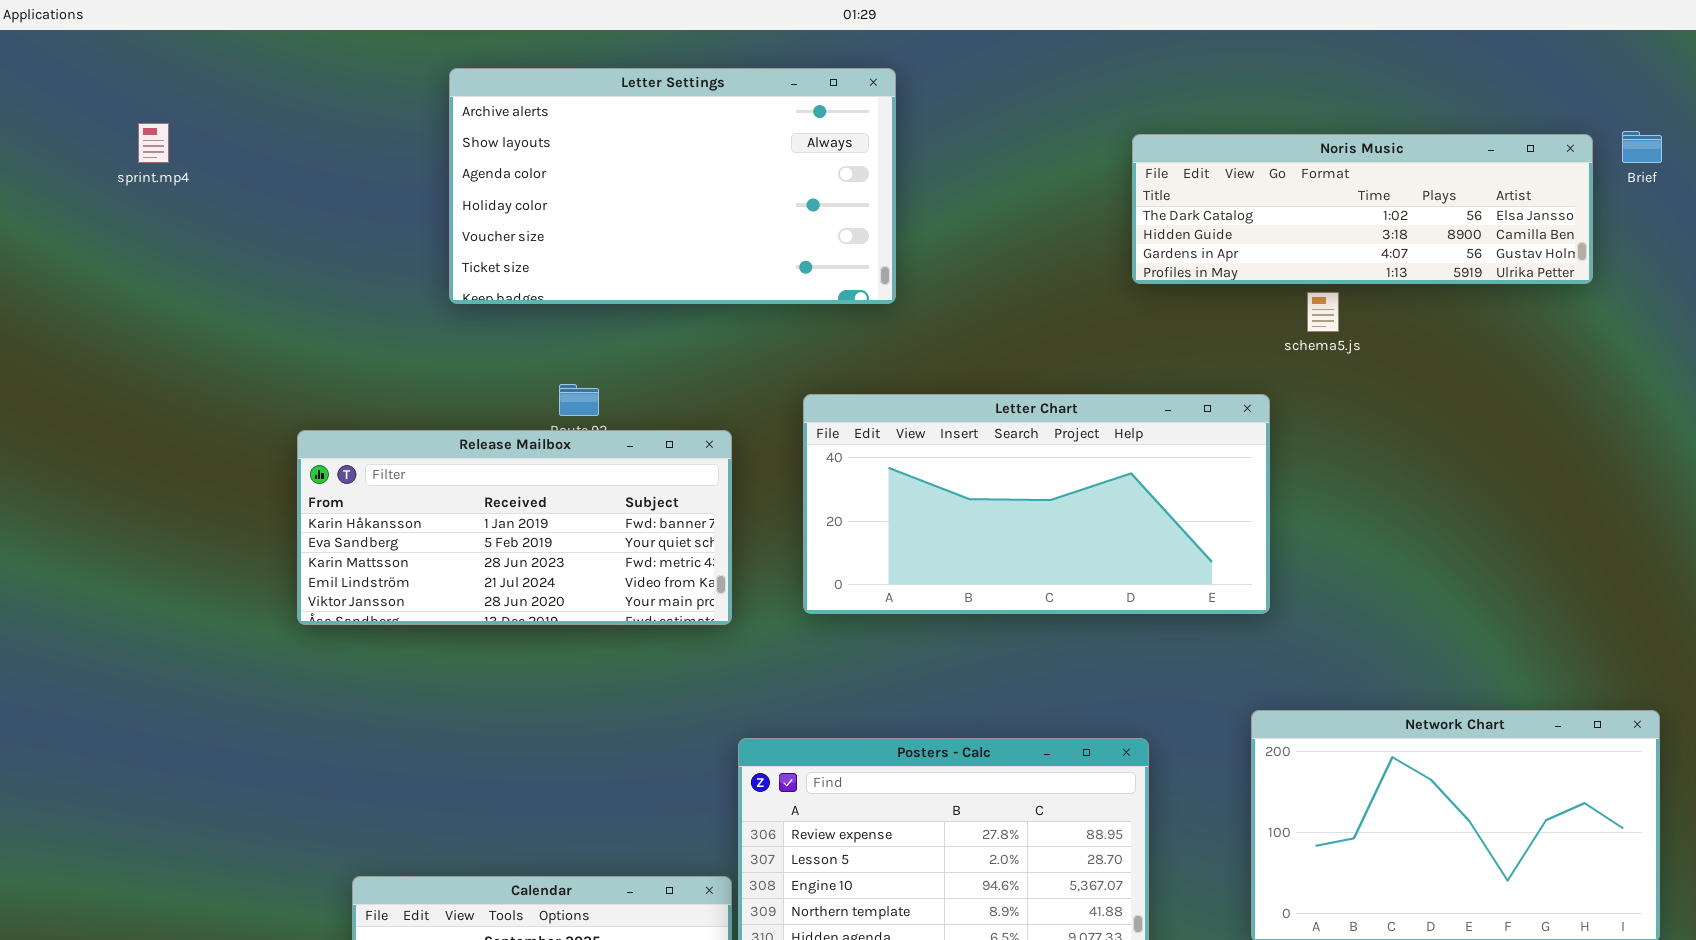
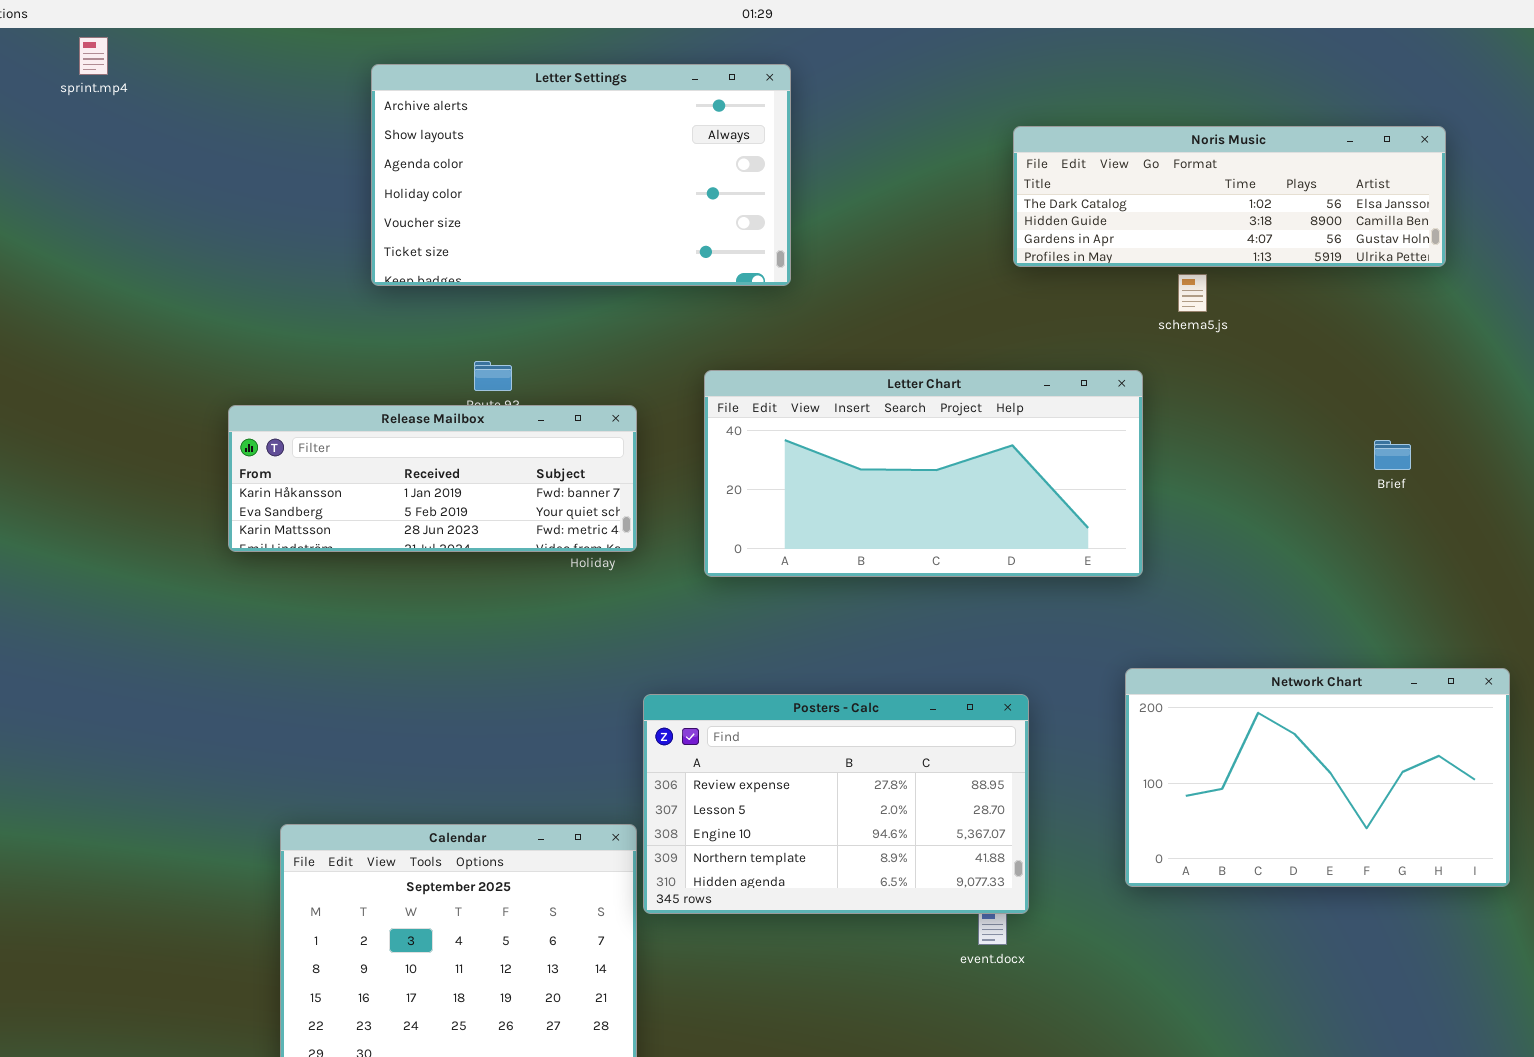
sprint.mp4: [138,123,169,163] -> [79,37,108,75], moved
Brief: [1622,131,1662,163] -> [1374,440,1411,470], moved
Release Mailbox: [297,430,732,625] -> [228,405,637,552], resized

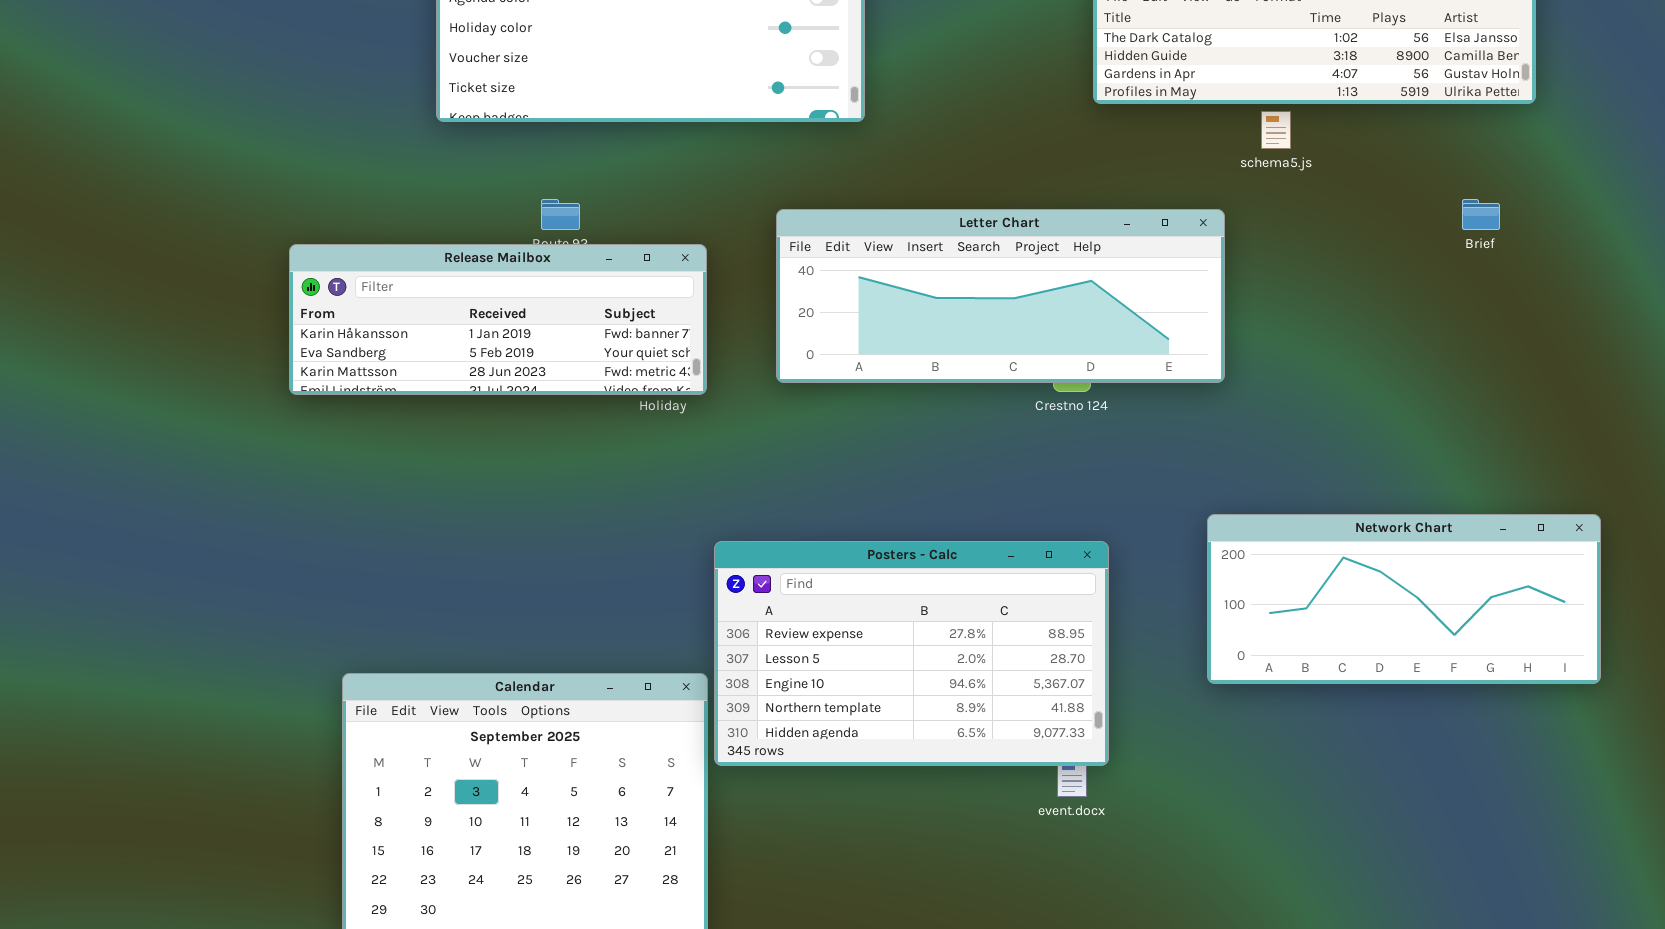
Letter Chart: [704,370,1143,577] -> [776,209,1225,383], resized
Brief: [1374,440,1411,470] -> [1462,199,1500,230], moved
Network Chart: [1125,668,1510,887] -> [1207,514,1601,684], resized

